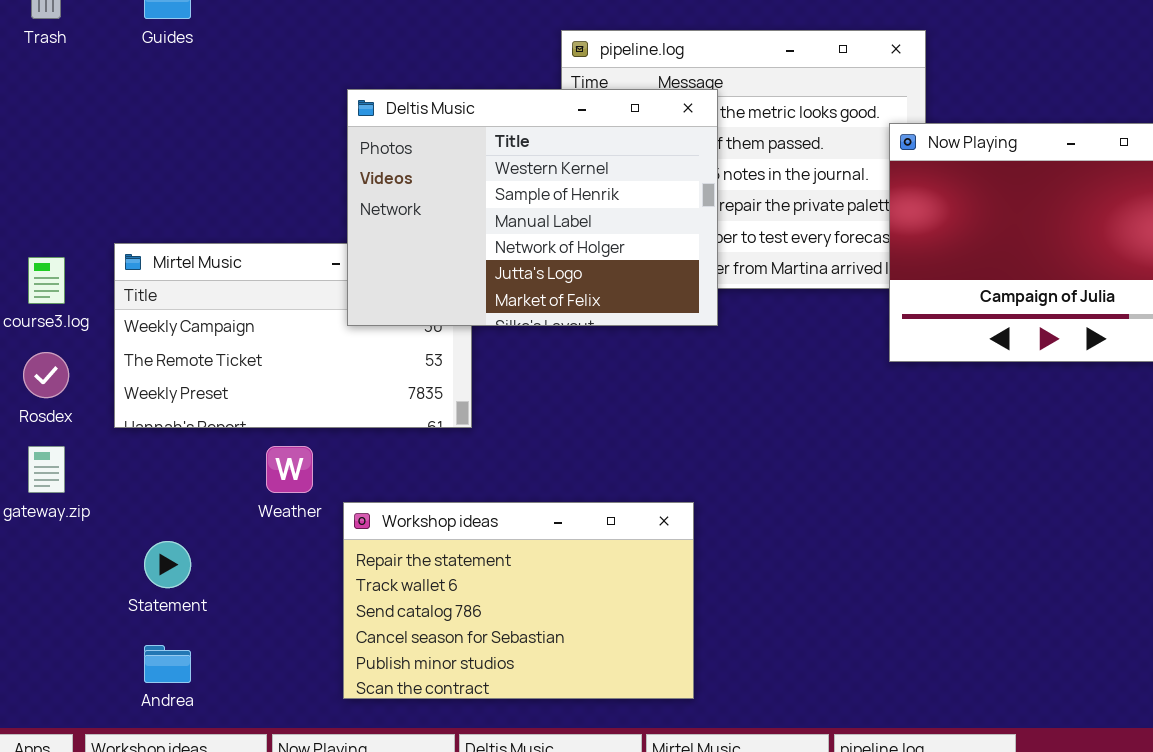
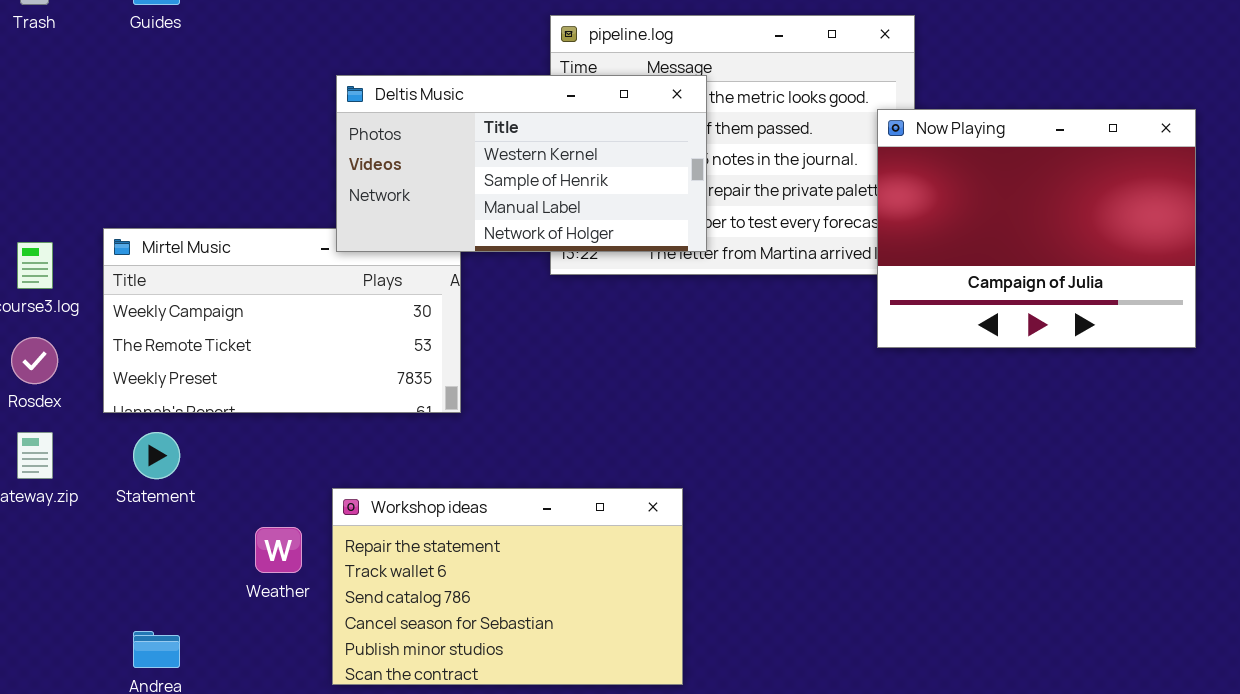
Deltis Music: [347,89,718,326] -> [336,75,707,252], resized
Weather: [266,446,313,493] -> [255,527,302,573], moved
Statement: [144,541,191,588] -> [133,432,180,479], moved

